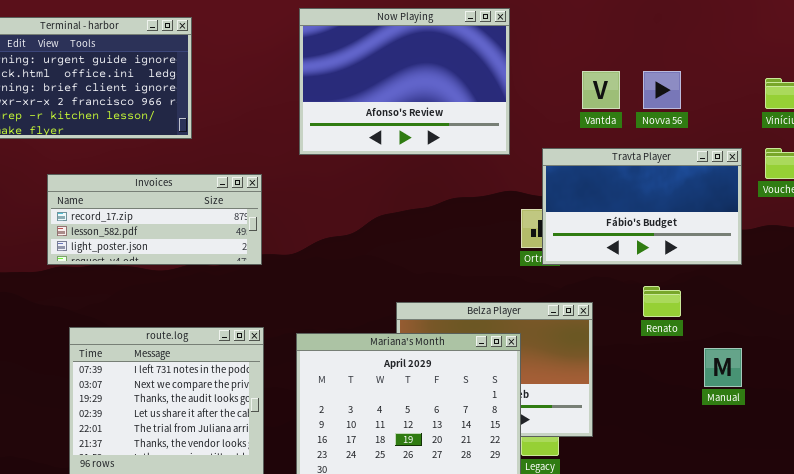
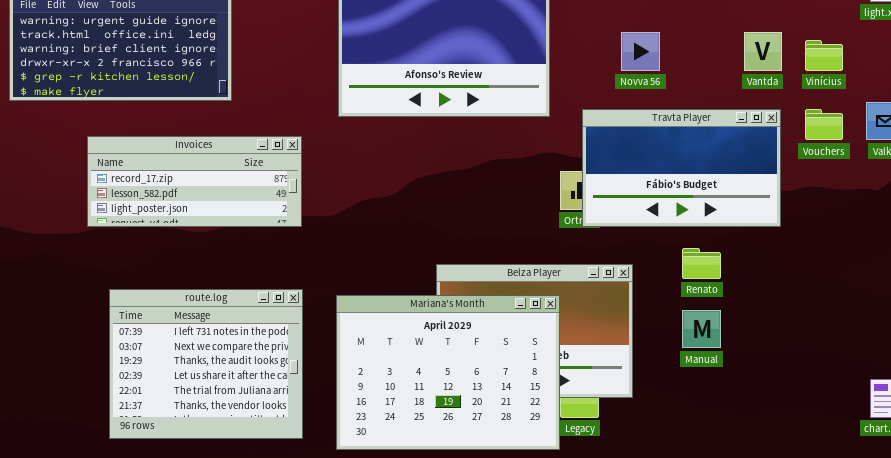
Vantda: [582,71,620,109] -> [744,32,782,71], moved
Novva 56: [643,71,681,109] -> [621,32,660,71], moved
Manual: [704,348,742,387] -> [682,310,721,348], moved

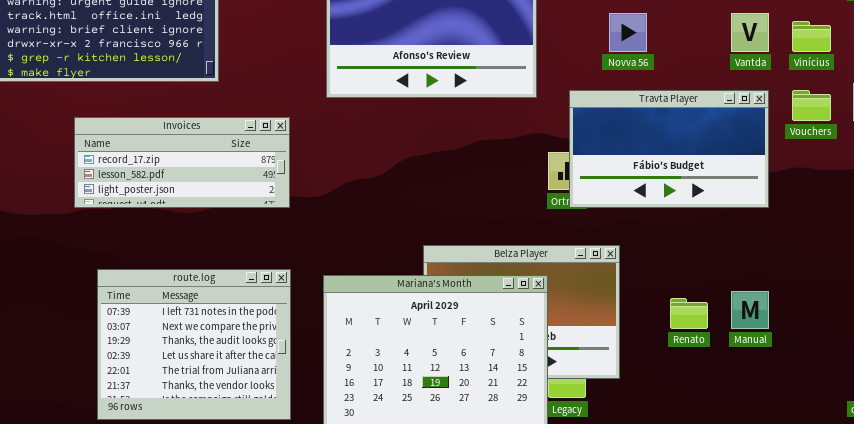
Renato: [682,248,721,279] -> [670,298,708,329], moved
Manual: [682,310,721,348] -> [731,291,769,329], moved

